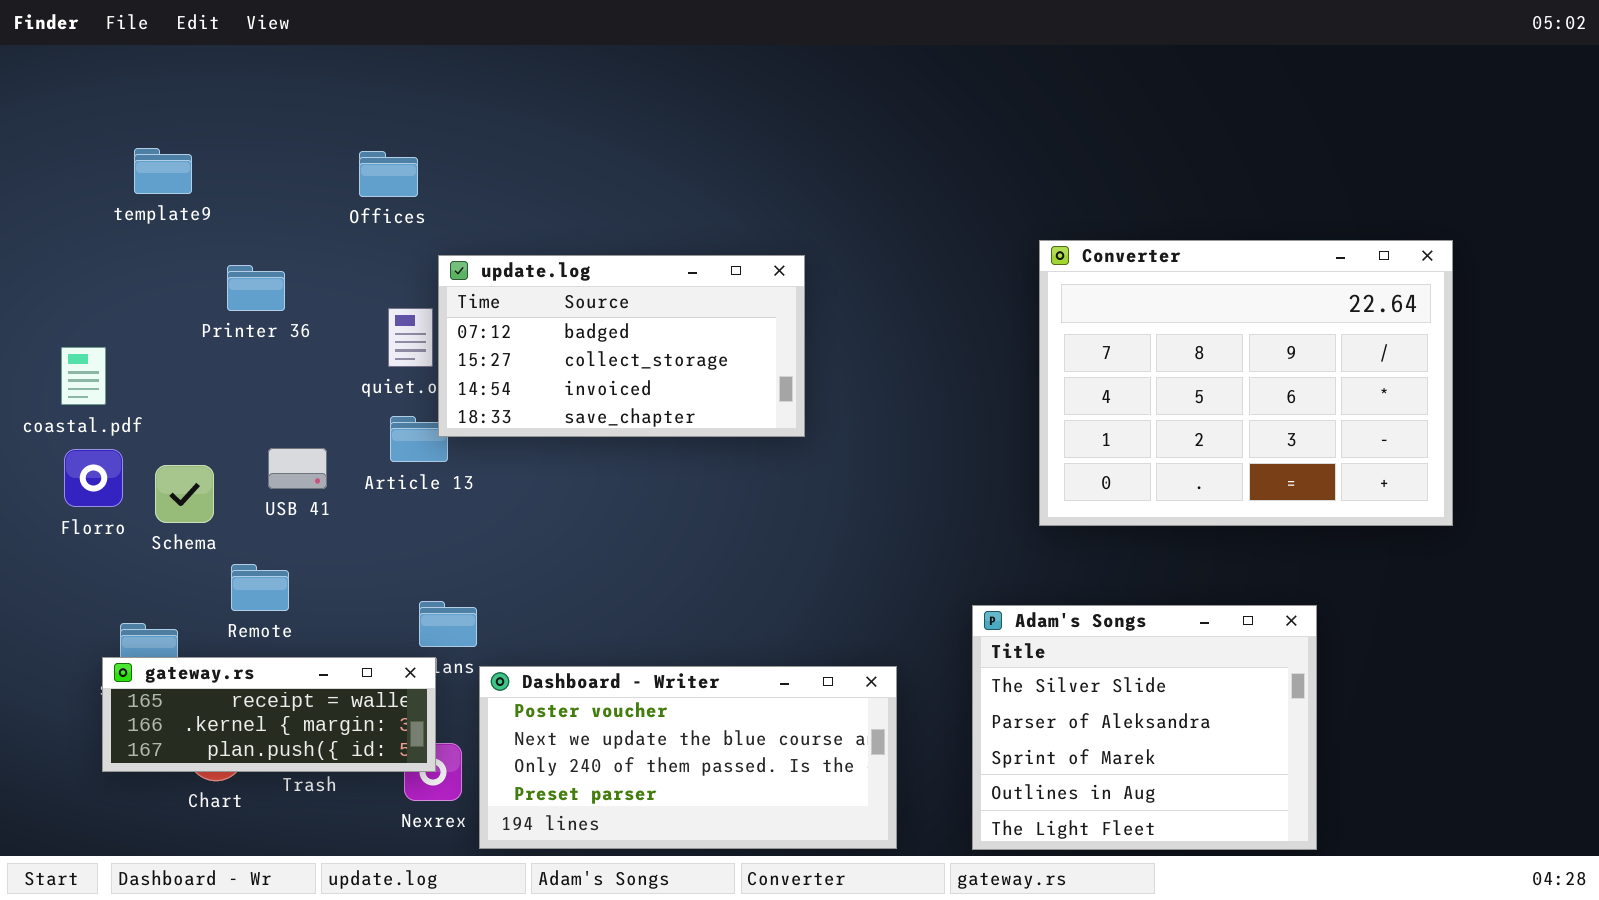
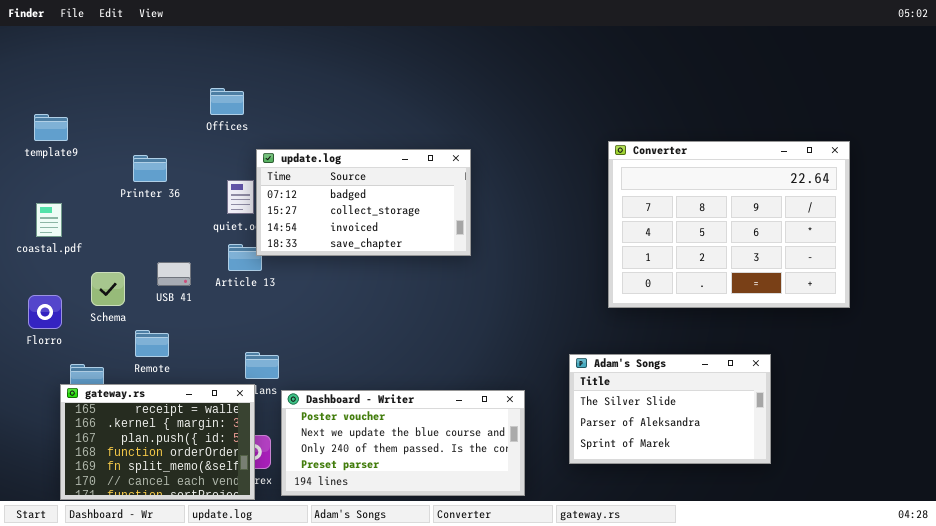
template9: [134,148,192,194] -> [34,114,68,141], moved
Florro: [64,449,123,507] -> [28,295,62,329], moved
Adam's Songs: [972,605,1317,850] -> [569,354,771,464], resized
gateway.rs: [102,657,436,772] -> [60,384,255,500], resized

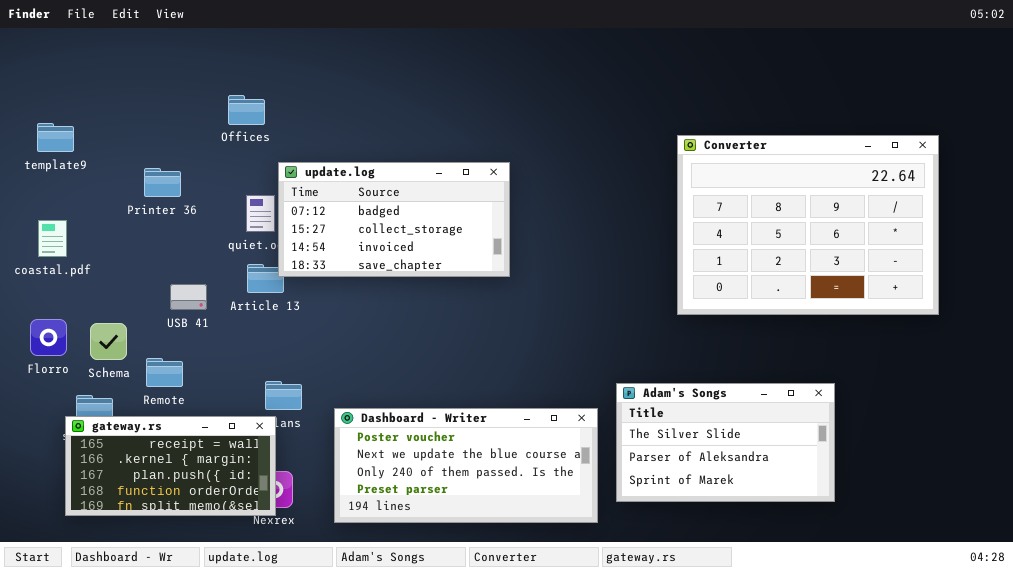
Converter: [608,141,850,308] -> [677,135,939,315], moved
Schema: [91,272,125,306] -> [90,323,127,360], moved
gateway.rs: [60,384,255,500] -> [65,416,276,516], resized
Dashboard - Writer: [281,390,525,496] -> [334,408,598,523], moved

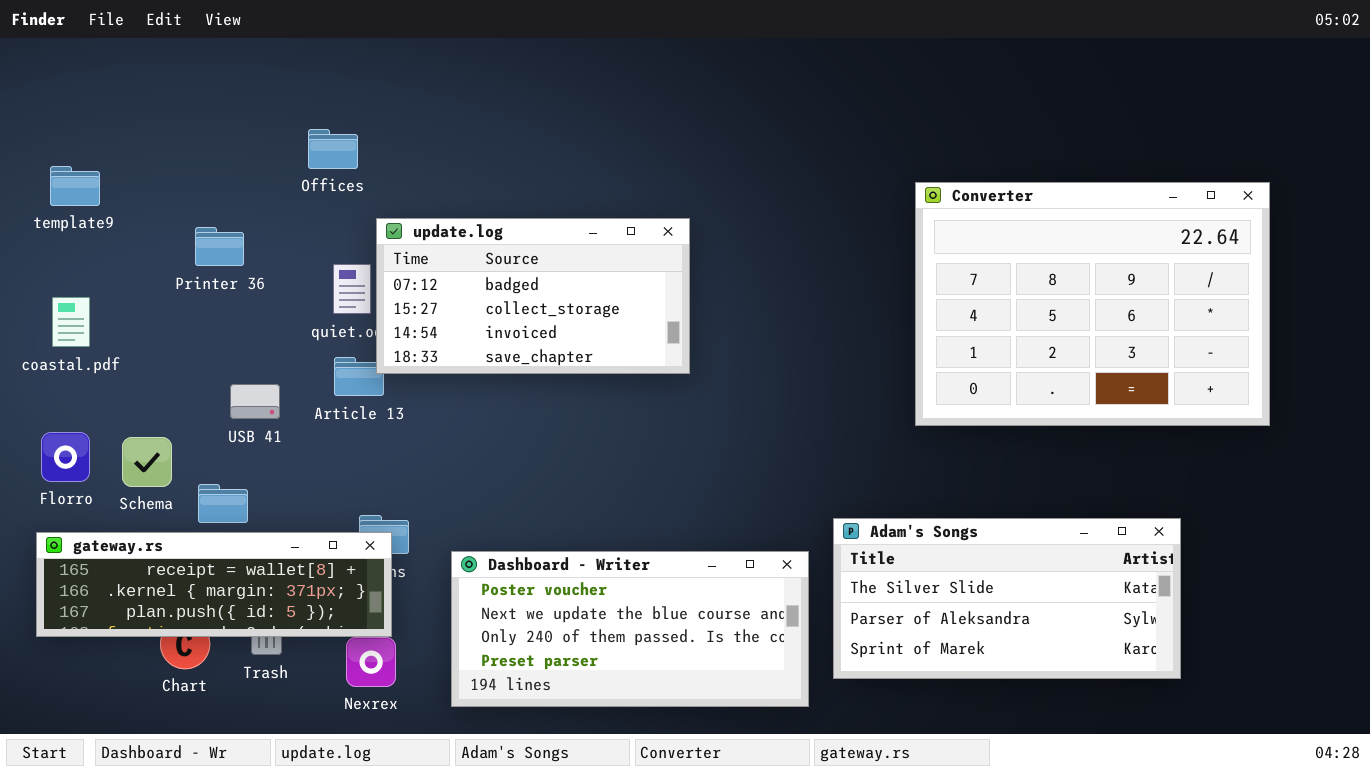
Adam's Songs: [616,383,835,502] -> [833,518,1181,679], resized
gateway.rs: [65,416,276,516] -> [36,532,392,637], moved, resized

